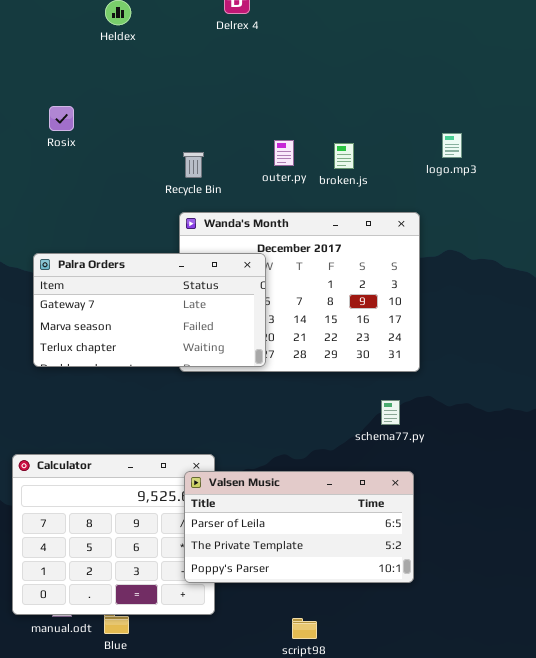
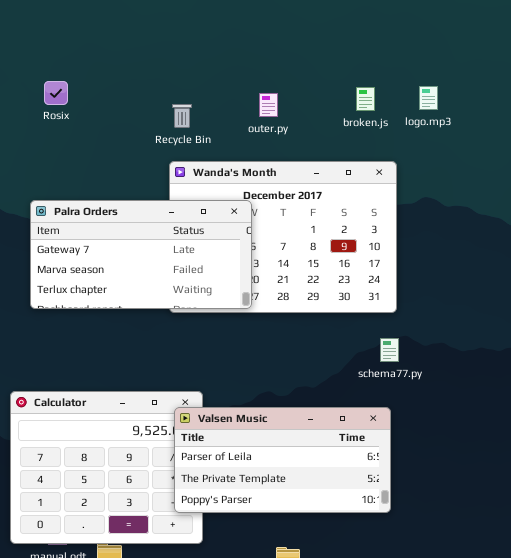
Rosix: [49,106,74,131] -> [44,81,68,105], moved
broken.js: [334,143,354,169] -> [356,87,375,111], moved
schema77.py: [381,400,400,425] -> [380,338,399,362], moved

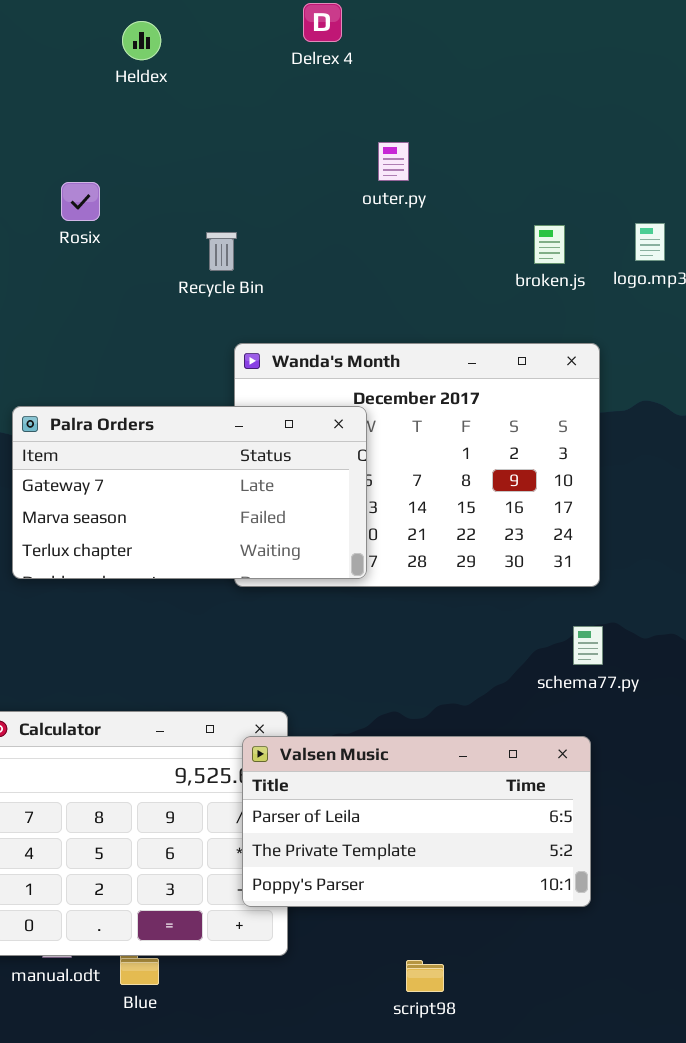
Rosix: [44,81,68,105] -> [61,182,100,221], moved
outer.py: [259,93,278,117] -> [378,142,409,181], moved
Recycle Bin: [172,104,192,128] -> [206,232,237,271], moved

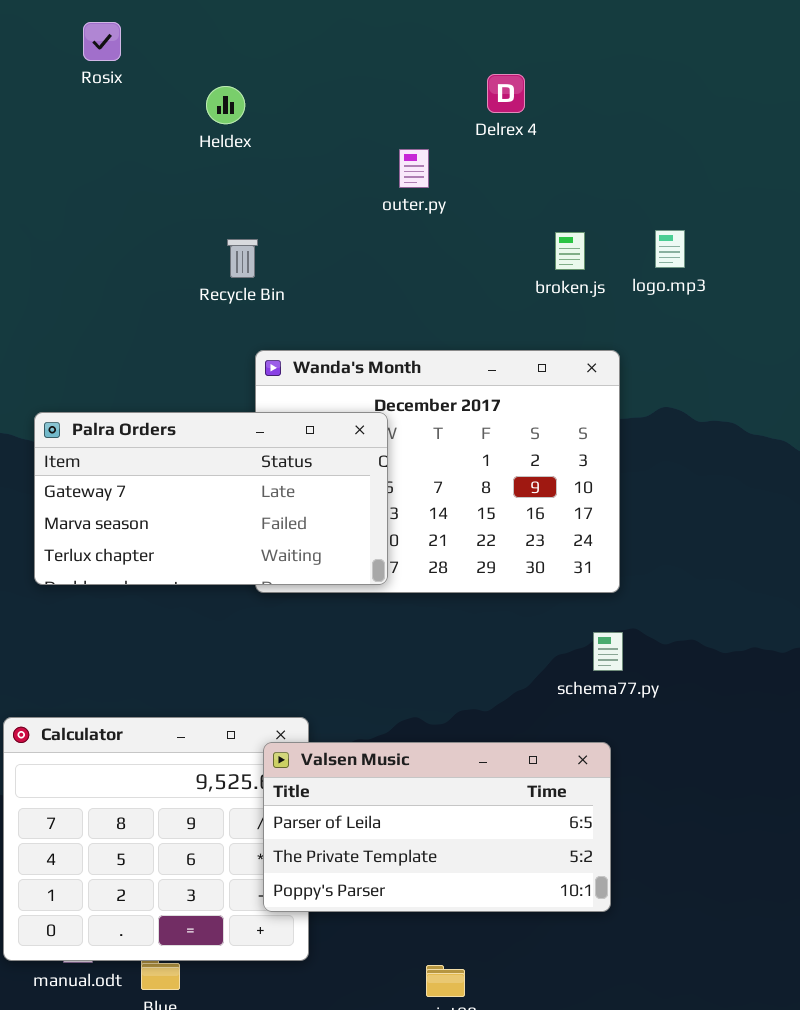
Delrex 4: [303,3,342,42] -> [487,74,525,113], moved
Heldex: [122,21,161,60] -> [206,86,245,124], moved
Rosix: [61,182,100,221] -> [83,22,121,61], moved

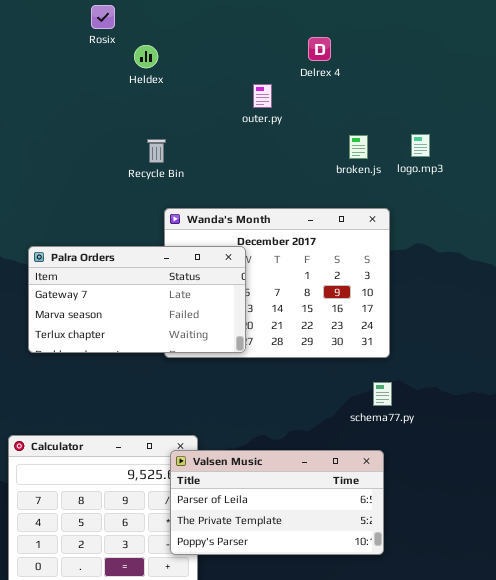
Rosix: [83,22,121,61] -> [91,5,115,29], moved

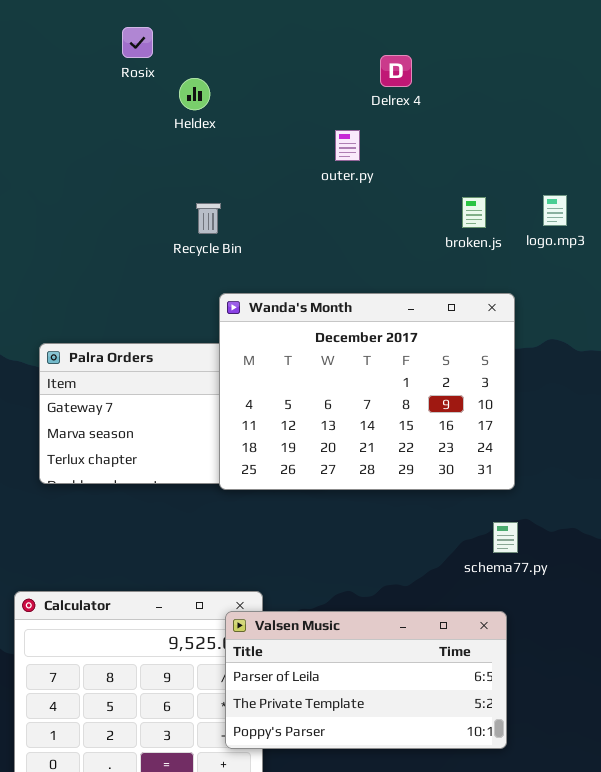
Delrex 4: [308,37,331,61] -> [380,55,412,87], moved
Wanda's Month: [164,208,390,358] -> [219,293,515,490], raised

